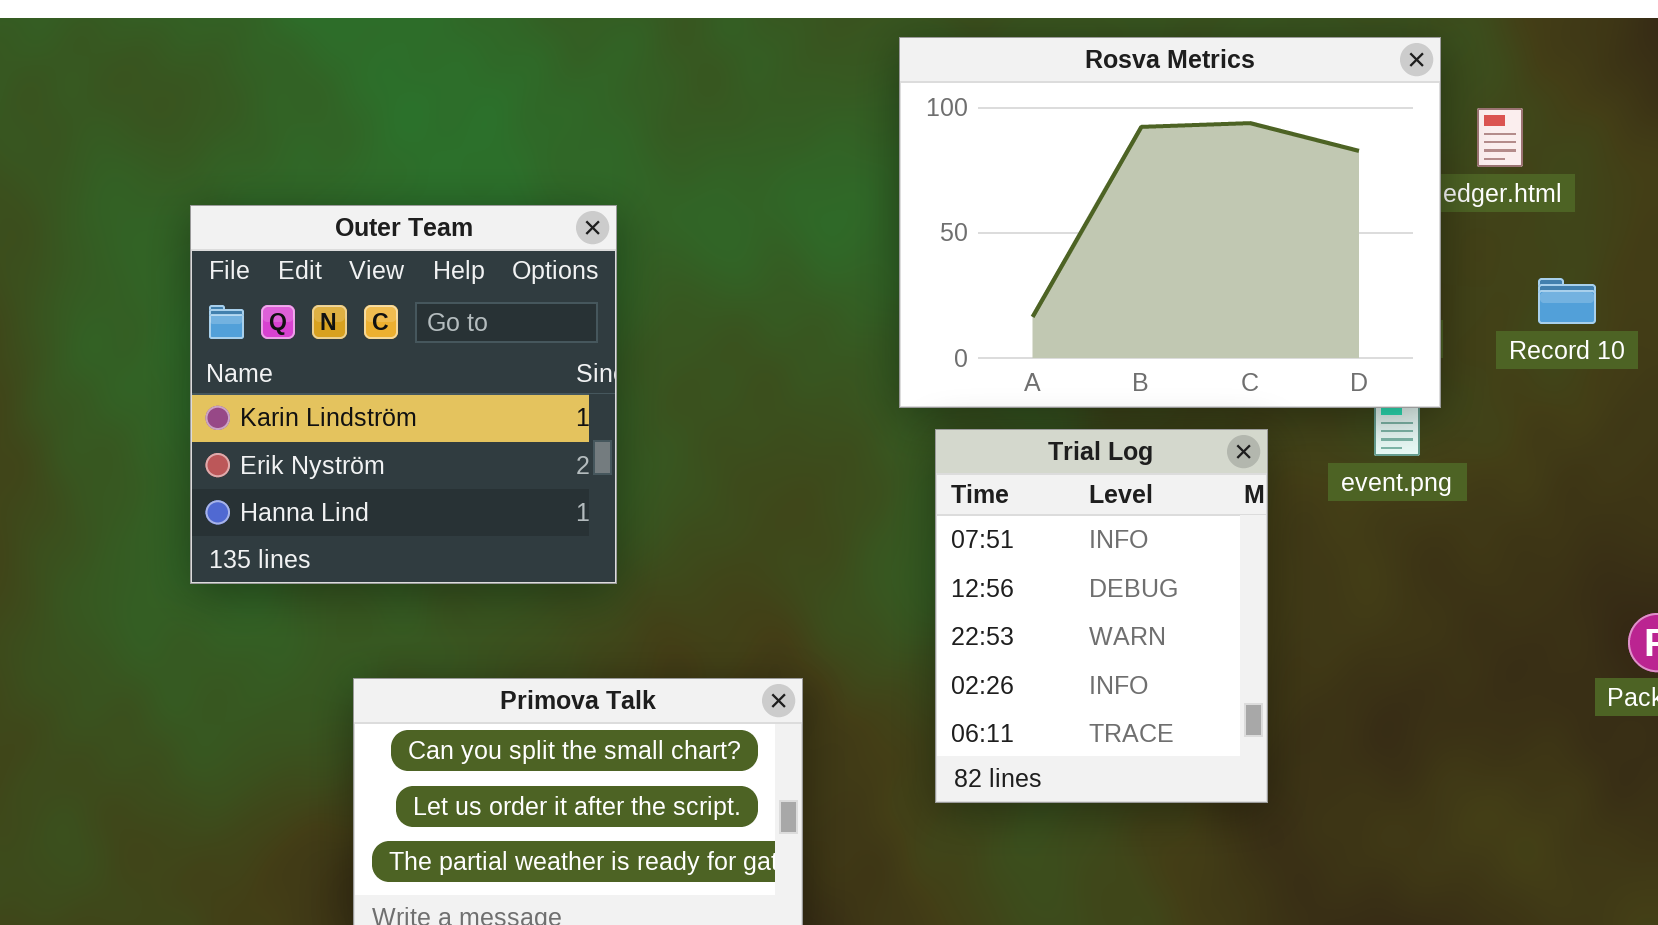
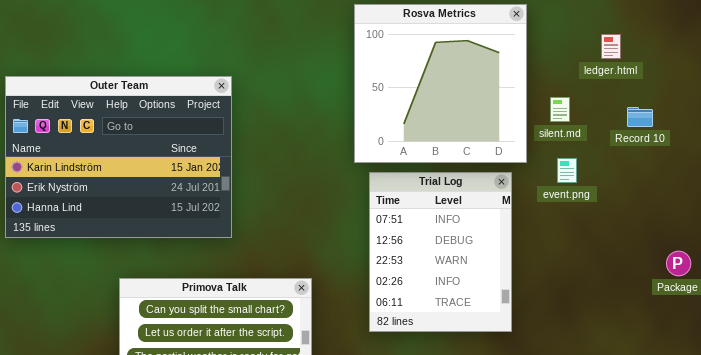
Rosva Metrics: [899,37,1441,408] -> [354,4,527,163], resized
Outer Team: [190,205,617,584] -> [5,76,232,238], resized

